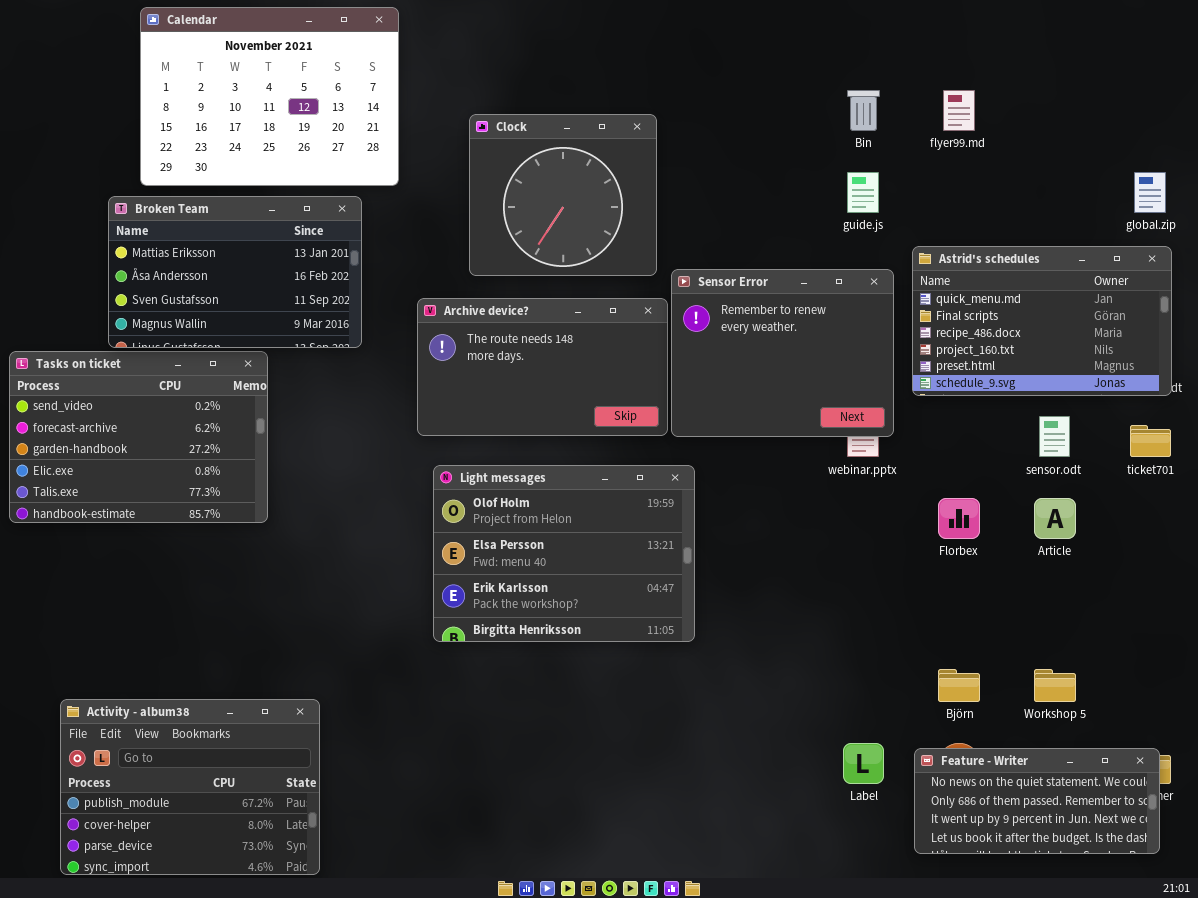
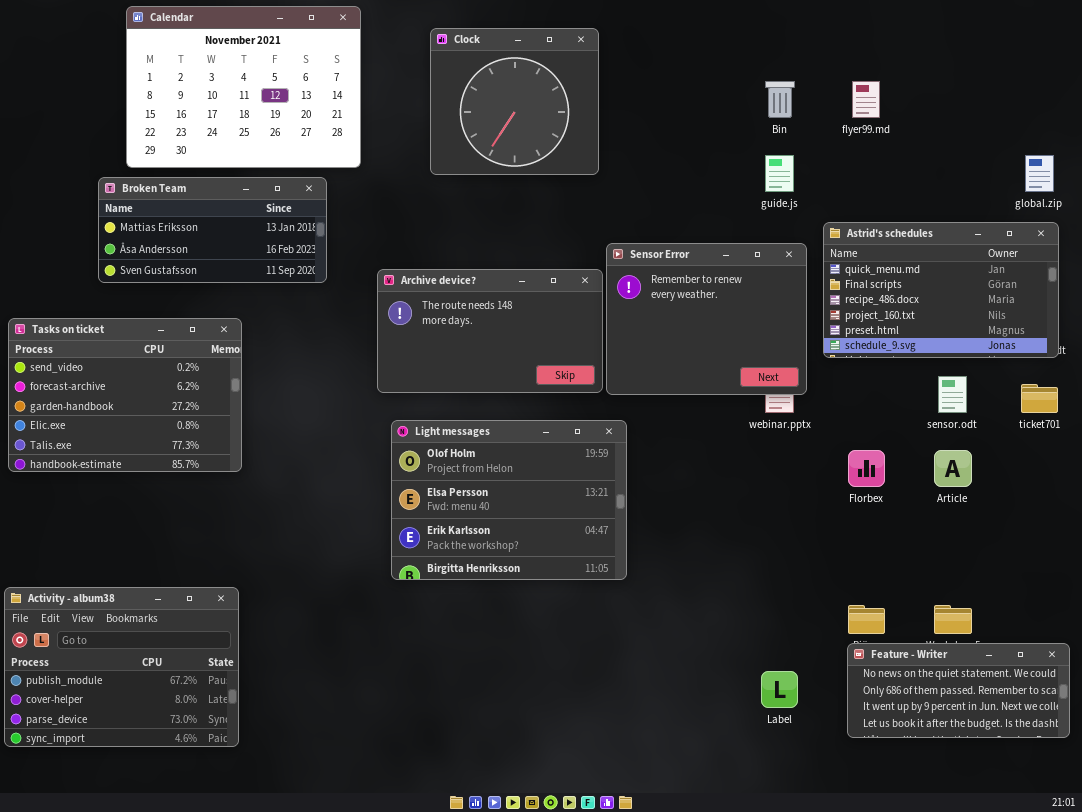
Clock: [469,114,657,276] -> [430,28,599,175], moved
Broken Team: [108,196,362,348] -> [98,177,327,283], resized
Activity - album38: [60,699,320,875] -> [4,587,239,747], moved
Feature - Writer: [914,748,1160,854] -> [847,643,1070,738], moved

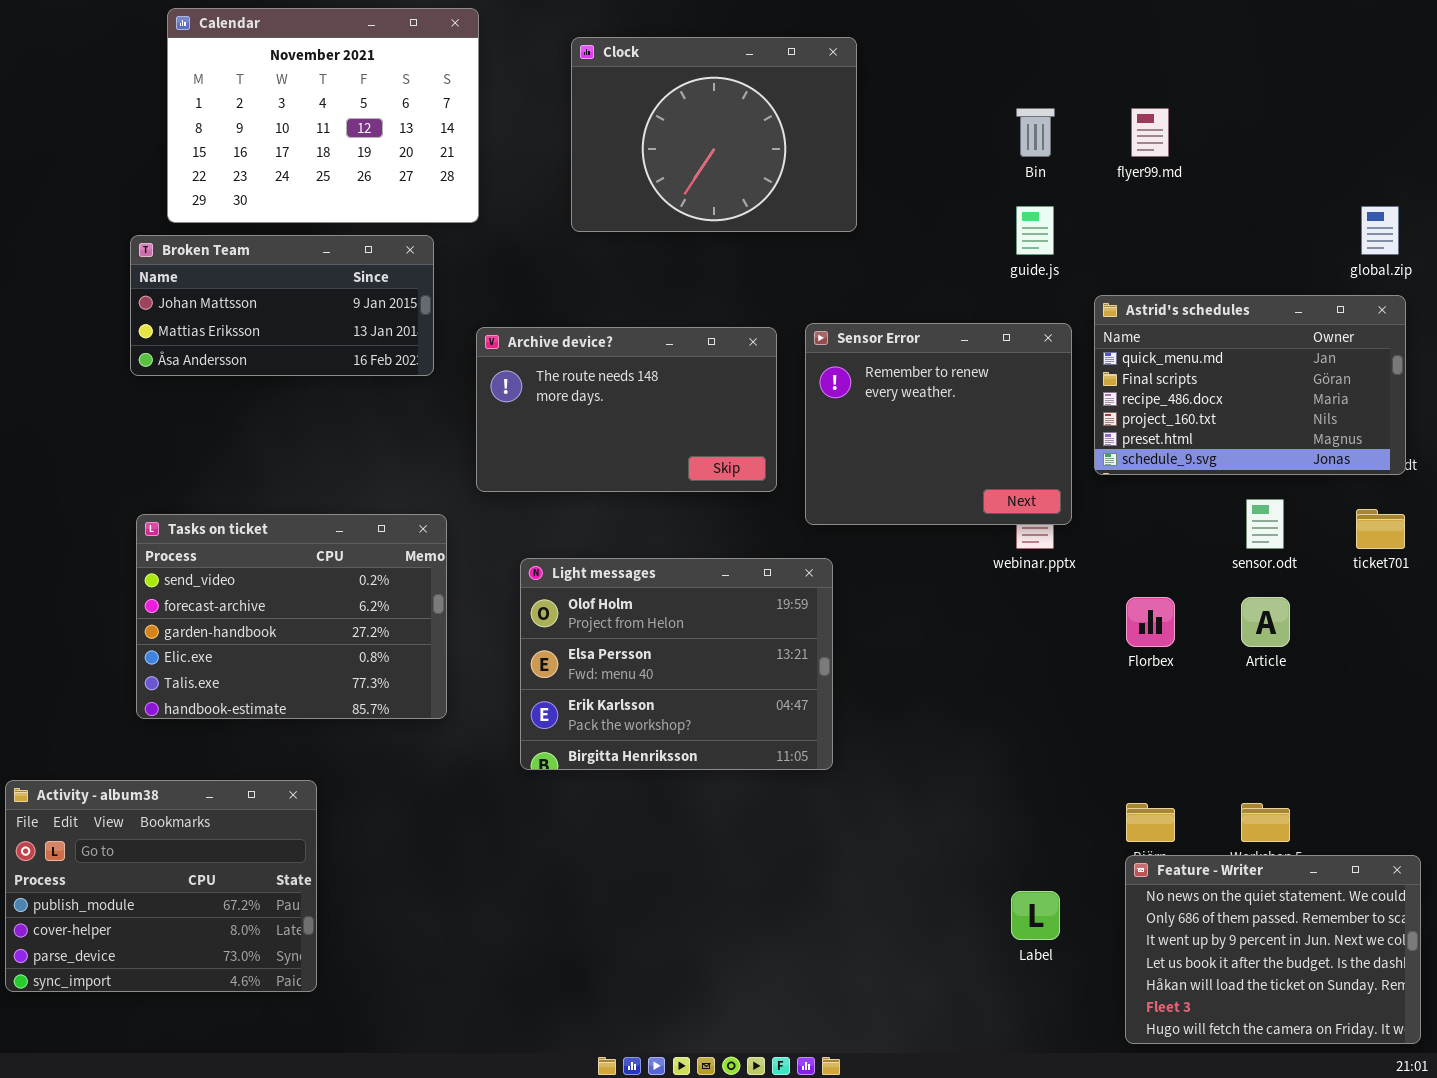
Clock: [430,28,599,175] -> [571,37,857,232], resized
Broken Team: [98,177,327,283] -> [130,235,434,376], scrolled up 1 row
Archive device?: [377,269,603,393] -> [476,327,777,492], moved
Tasks on ticket: [8,318,242,472] -> [136,514,447,719], moved
Feature - Writer: [847,643,1070,738] -> [1125,855,1421,1044], resized

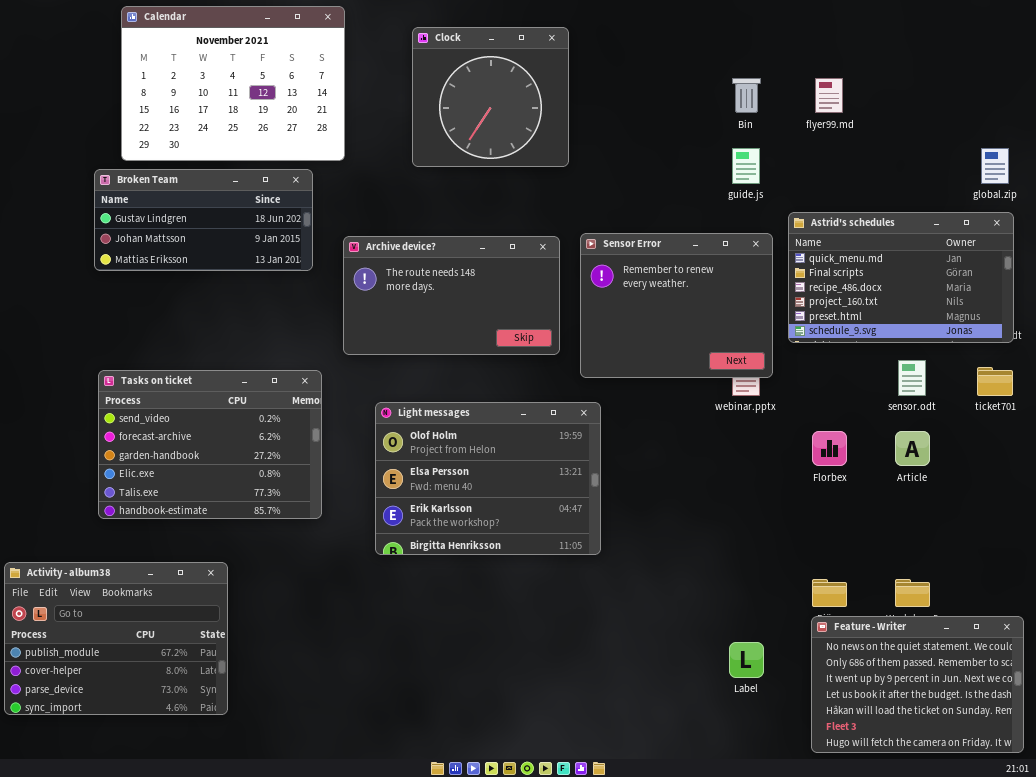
Clock: [571,37,857,232] -> [412,27,569,167], resized
Broken Team: [130,235,434,376] -> [94,169,313,271], scrolled up 1 row

